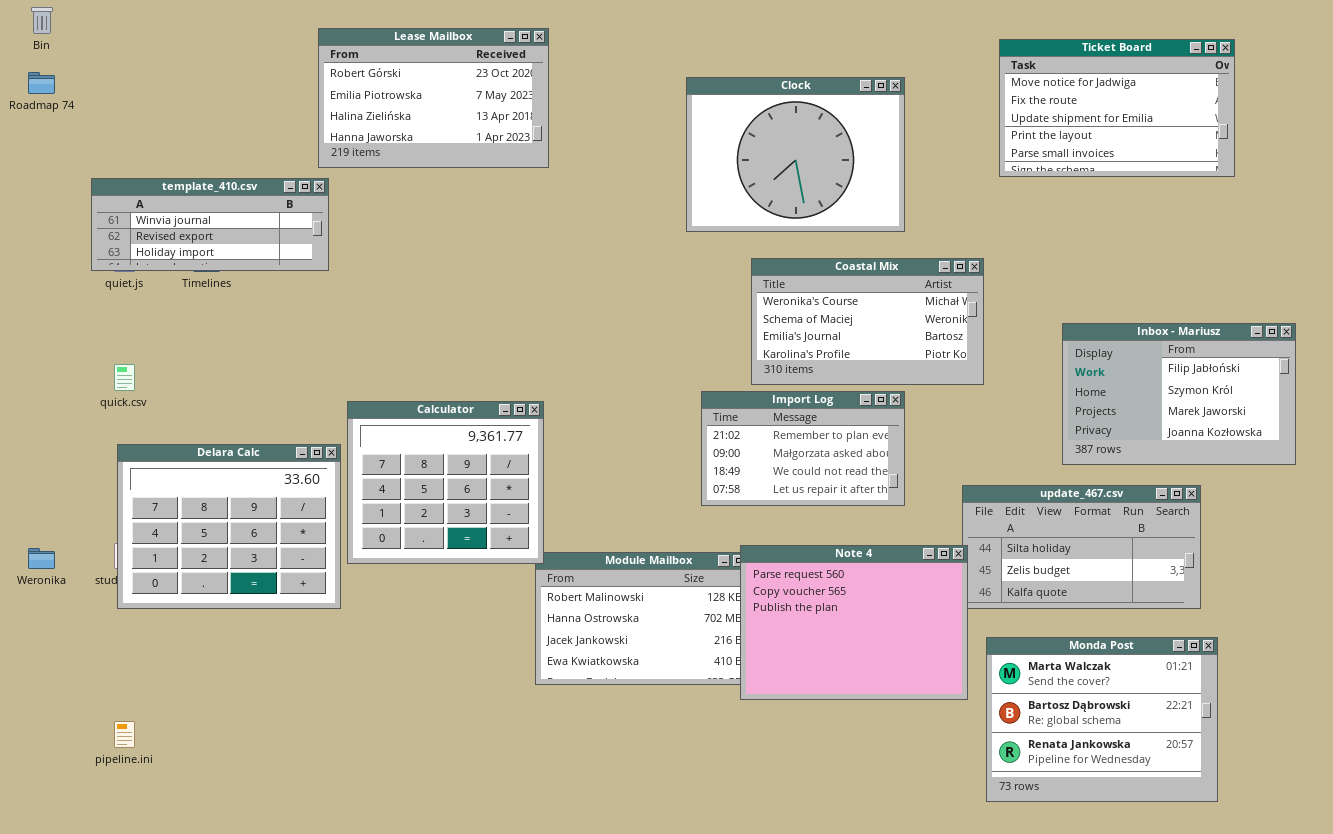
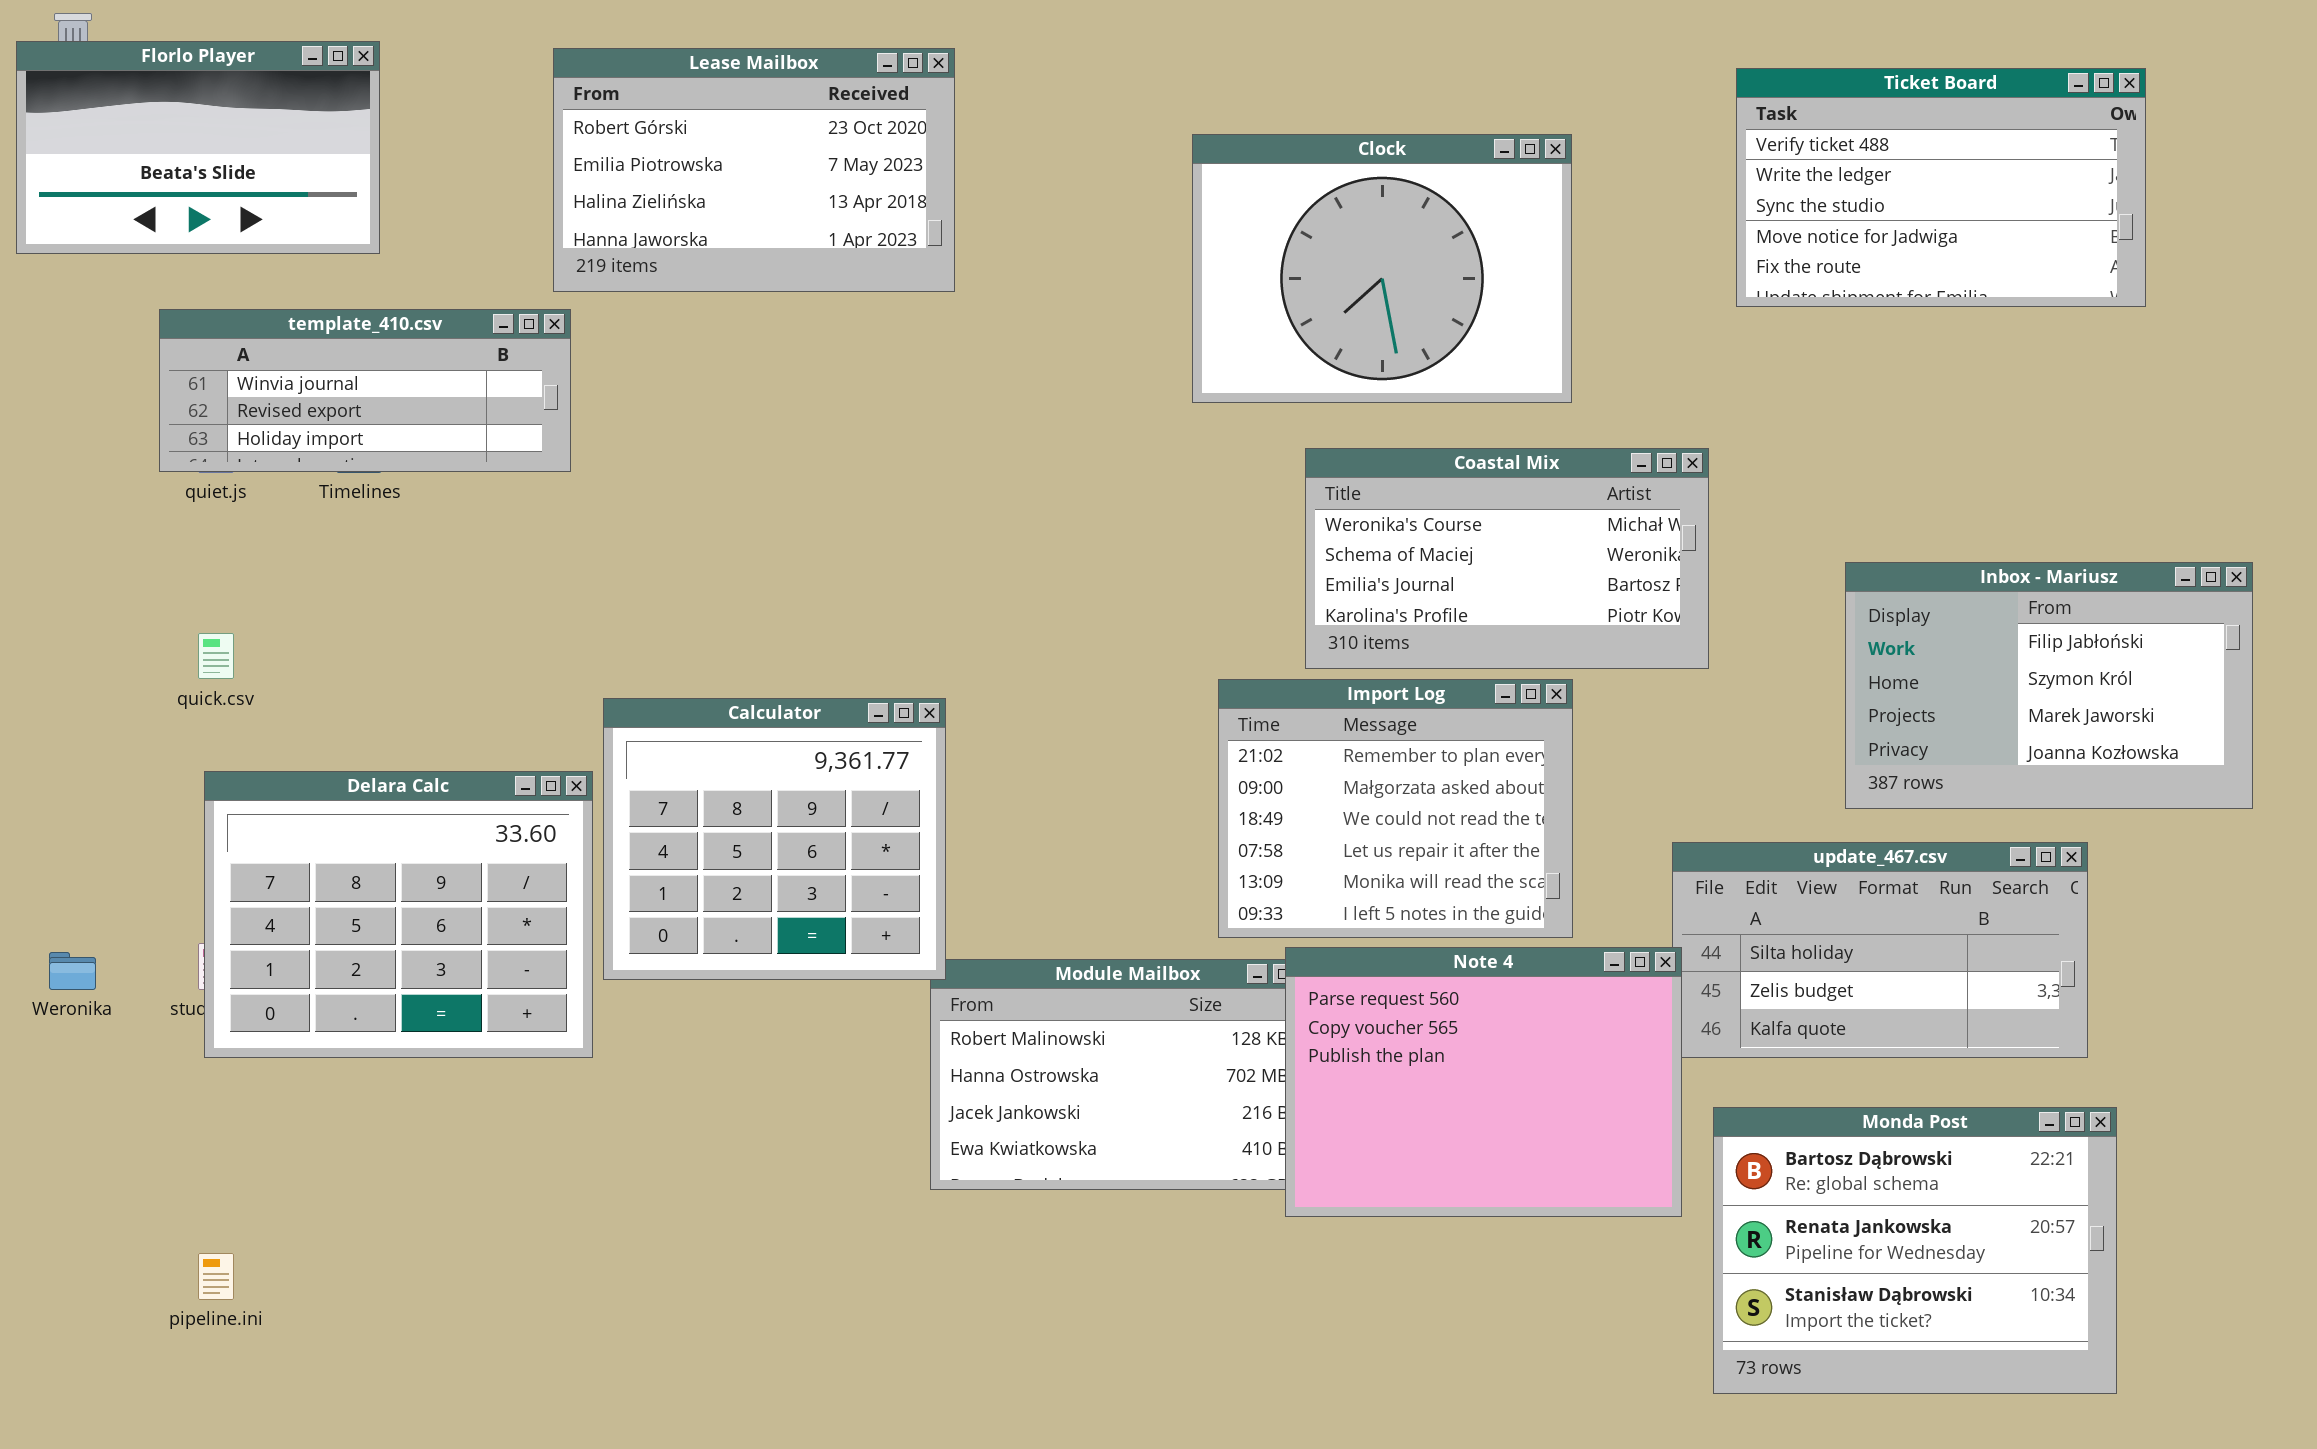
Florlo Player: none -> [16,41,380,254], opened
Ticket Board: [999,39,1235,177] -> [1736,68,2146,307], scrolled up 3 rows
Import Log: [701,391,905,506] -> [1218,679,1573,938], resized
Monda Post: [986,637,1218,802] -> [1713,1107,2117,1394], scrolled down 1 row

